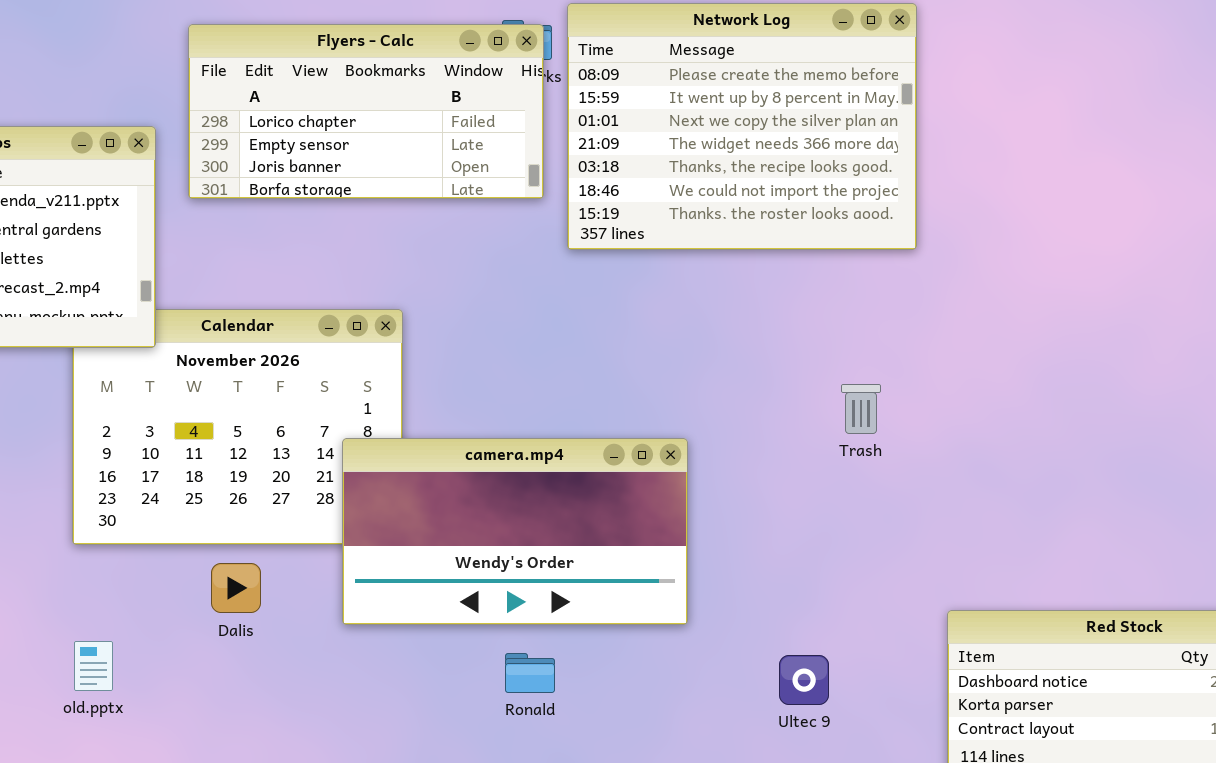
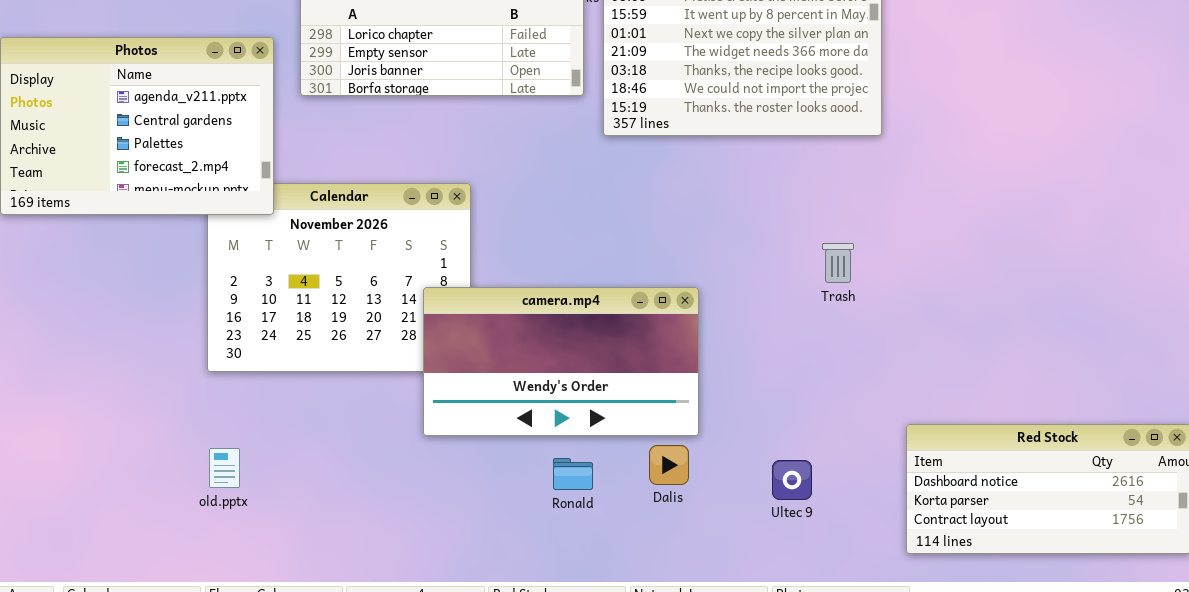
Dalis: [211,563,261,613] -> [649,445,689,485], moved

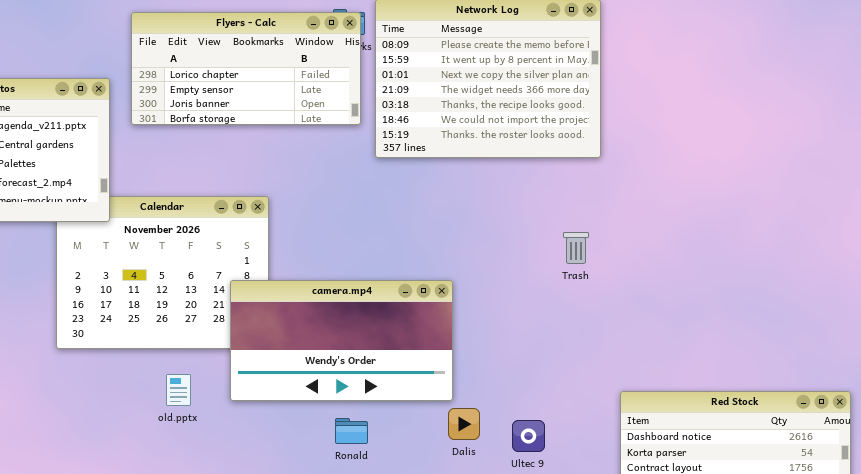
Trash: [822,243,854,283] -> [563,232,589,264], moved
Dalis: [649,445,689,485] -> [448,408,480,440], moved
old.pptx: [209,448,240,488] -> [166,374,191,406], moved

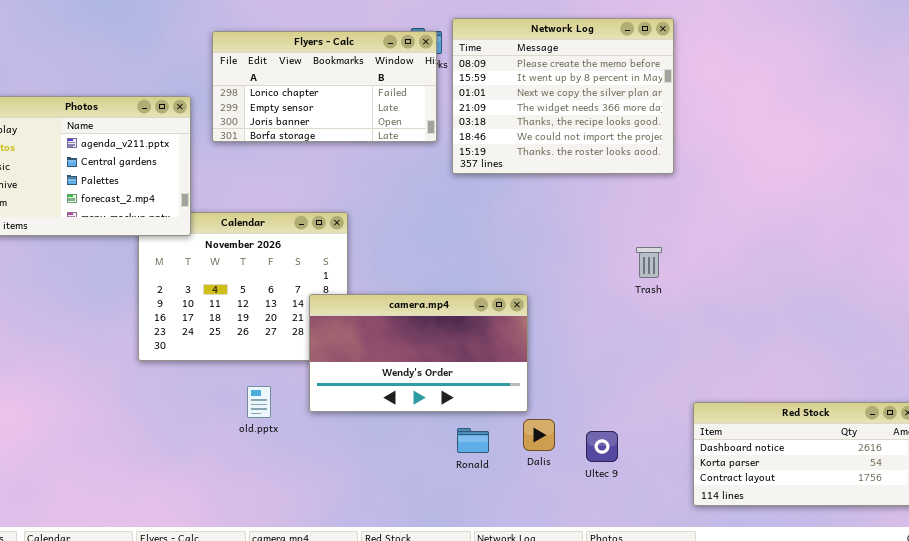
Ronald: [335,418,368,444] -> [457,428,489,453], moved

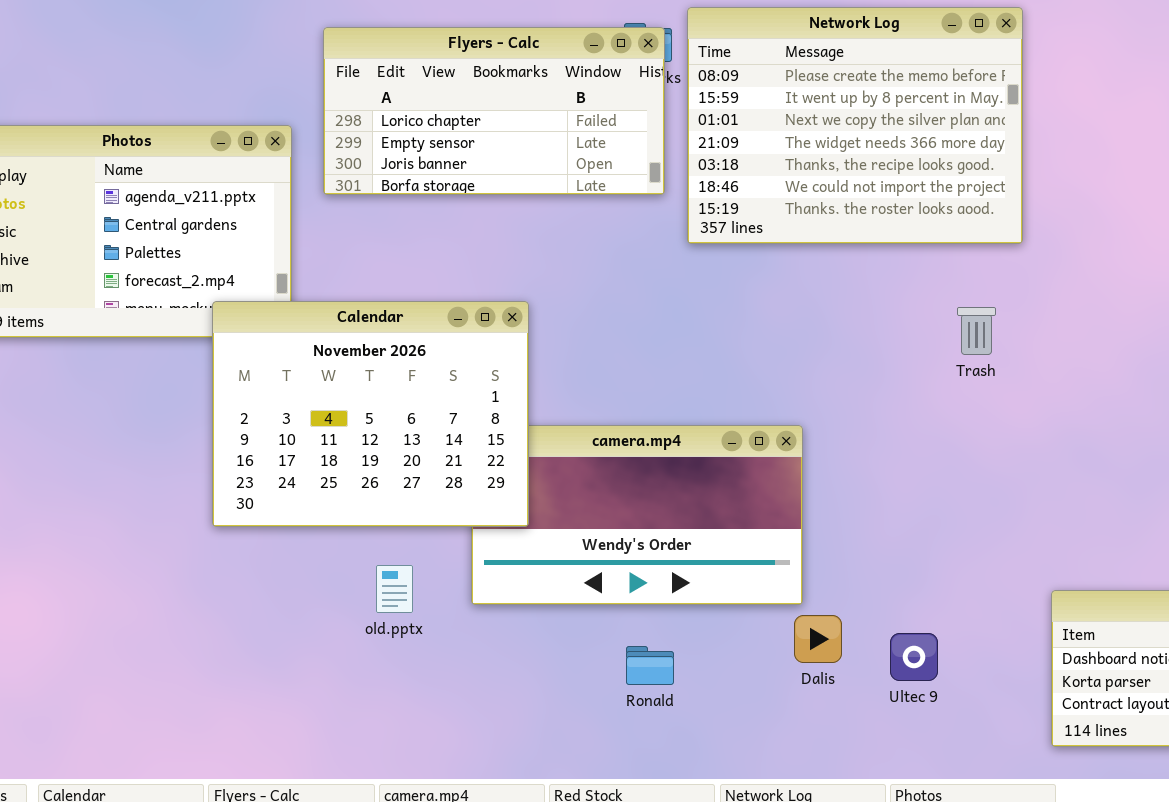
Calendar: [138,212,348,361] -> [212,301,529,527], raised
Trash: [636,247,662,278] -> [957,307,996,355], moved
Ronald: [457,428,489,453] -> [626,646,674,685], moved

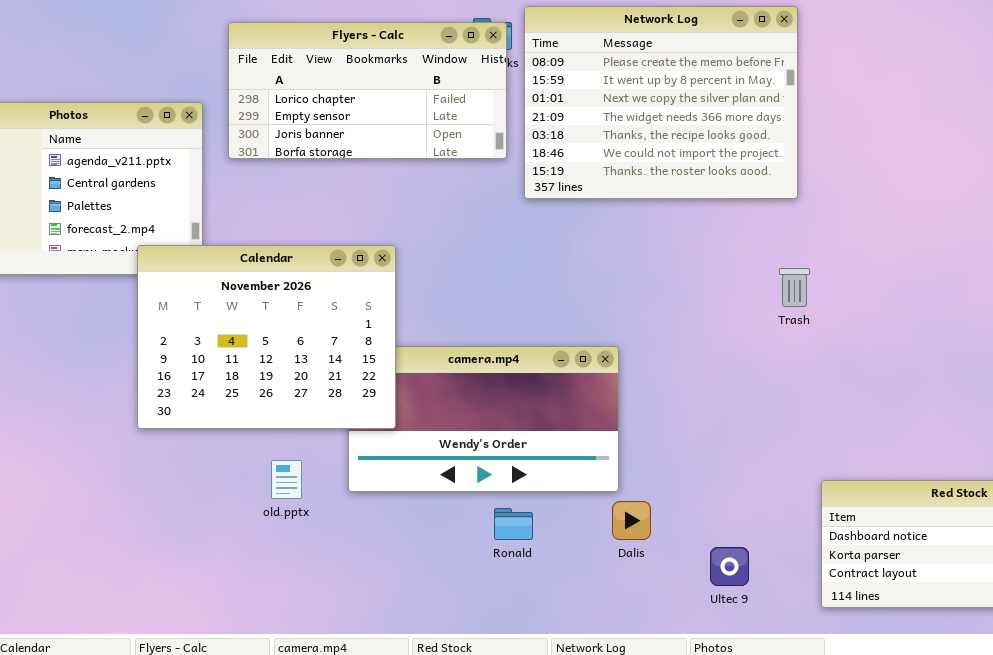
Trash: [957,307,996,355] -> [779,268,810,307], moved
Ultec 9: [890,633,938,681] -> [710,547,749,586], moved
Ronald: [626,646,674,685] -> [494,508,533,540], moved

